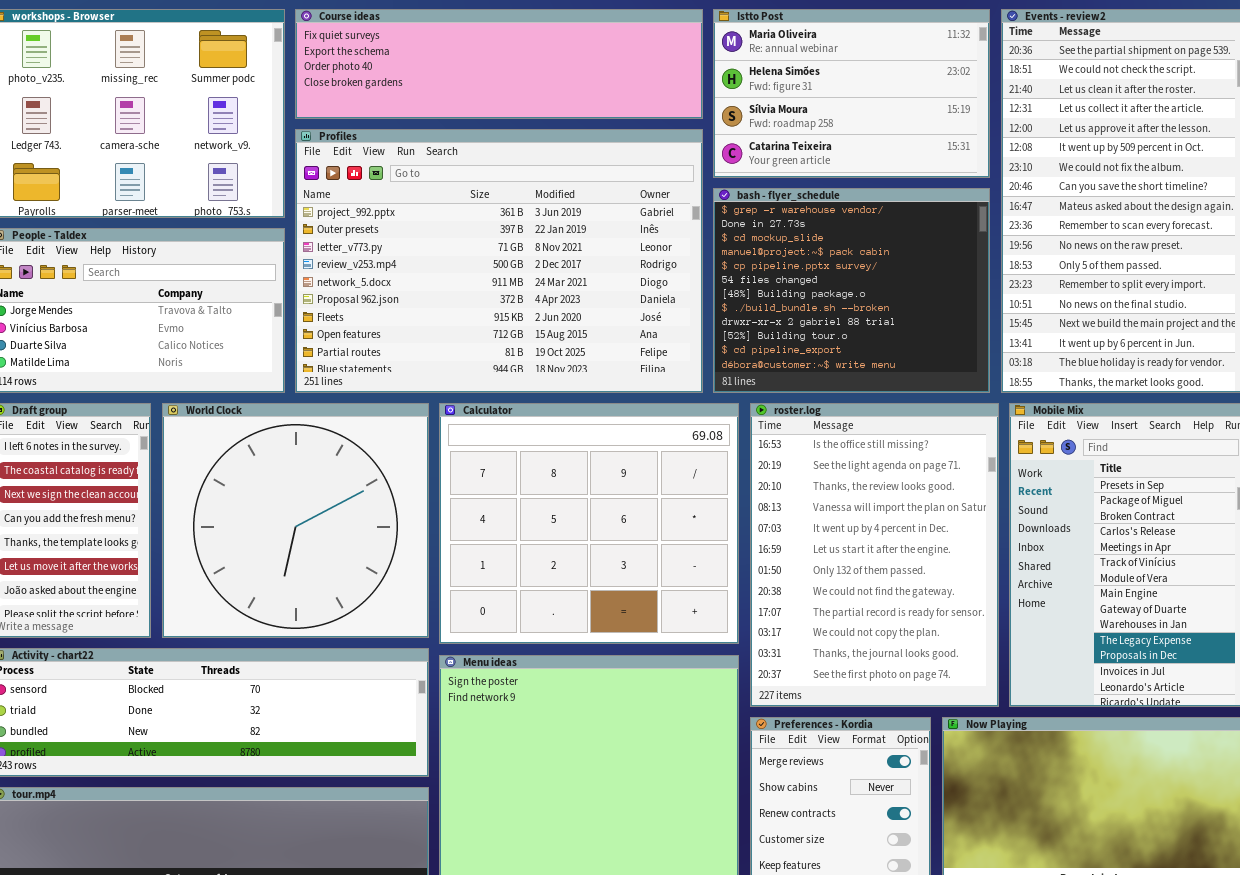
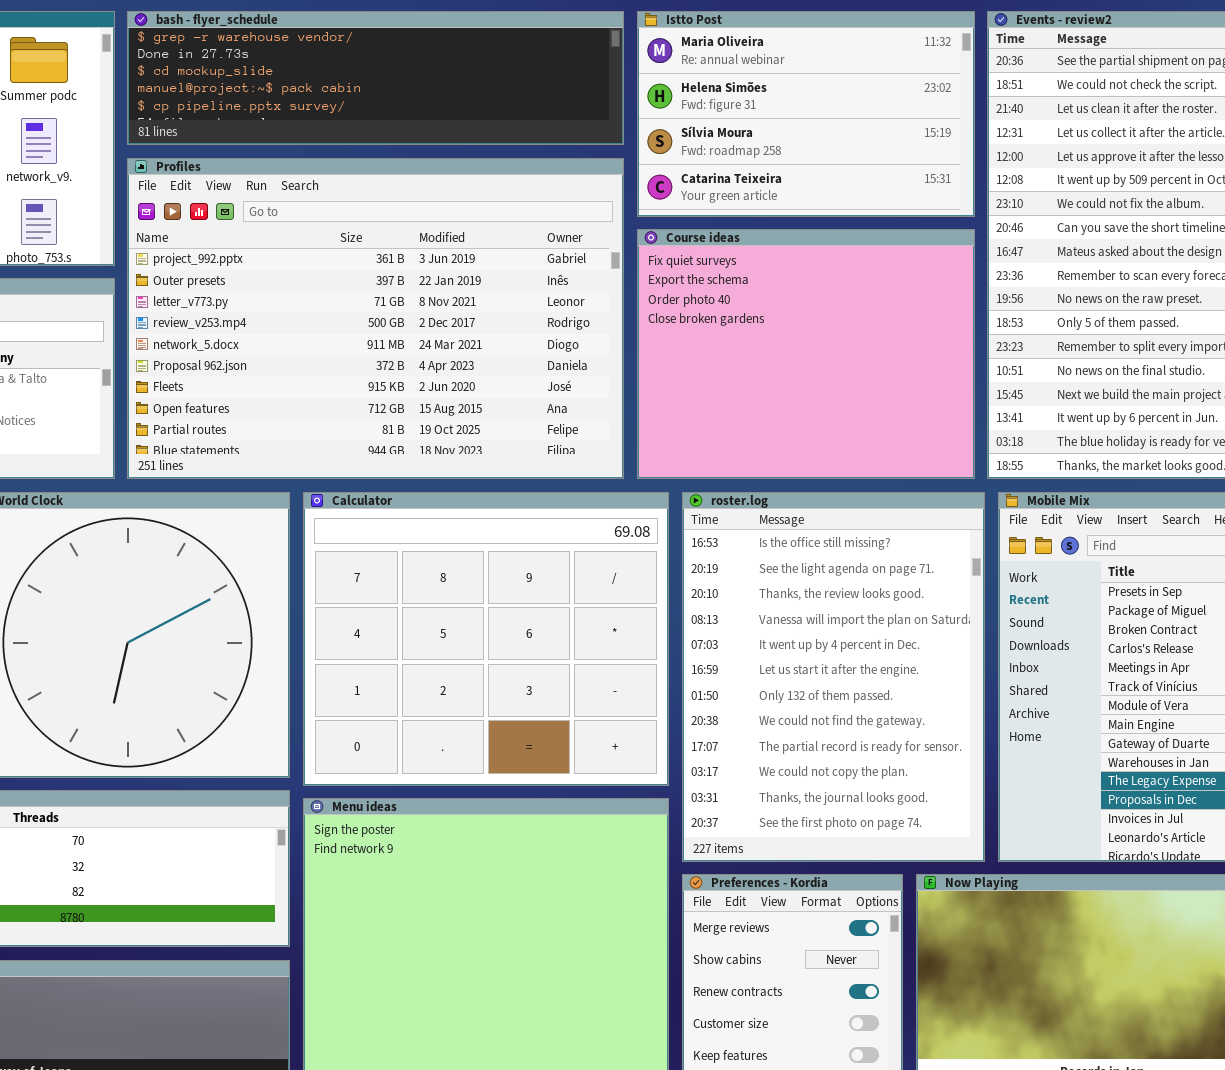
Course ideas: [295,9,703,119] -> [637,229,975,479], moved, resized
bash - flyer_schedule: [713,188,990,393] -> [127,11,624,145], moved, resized

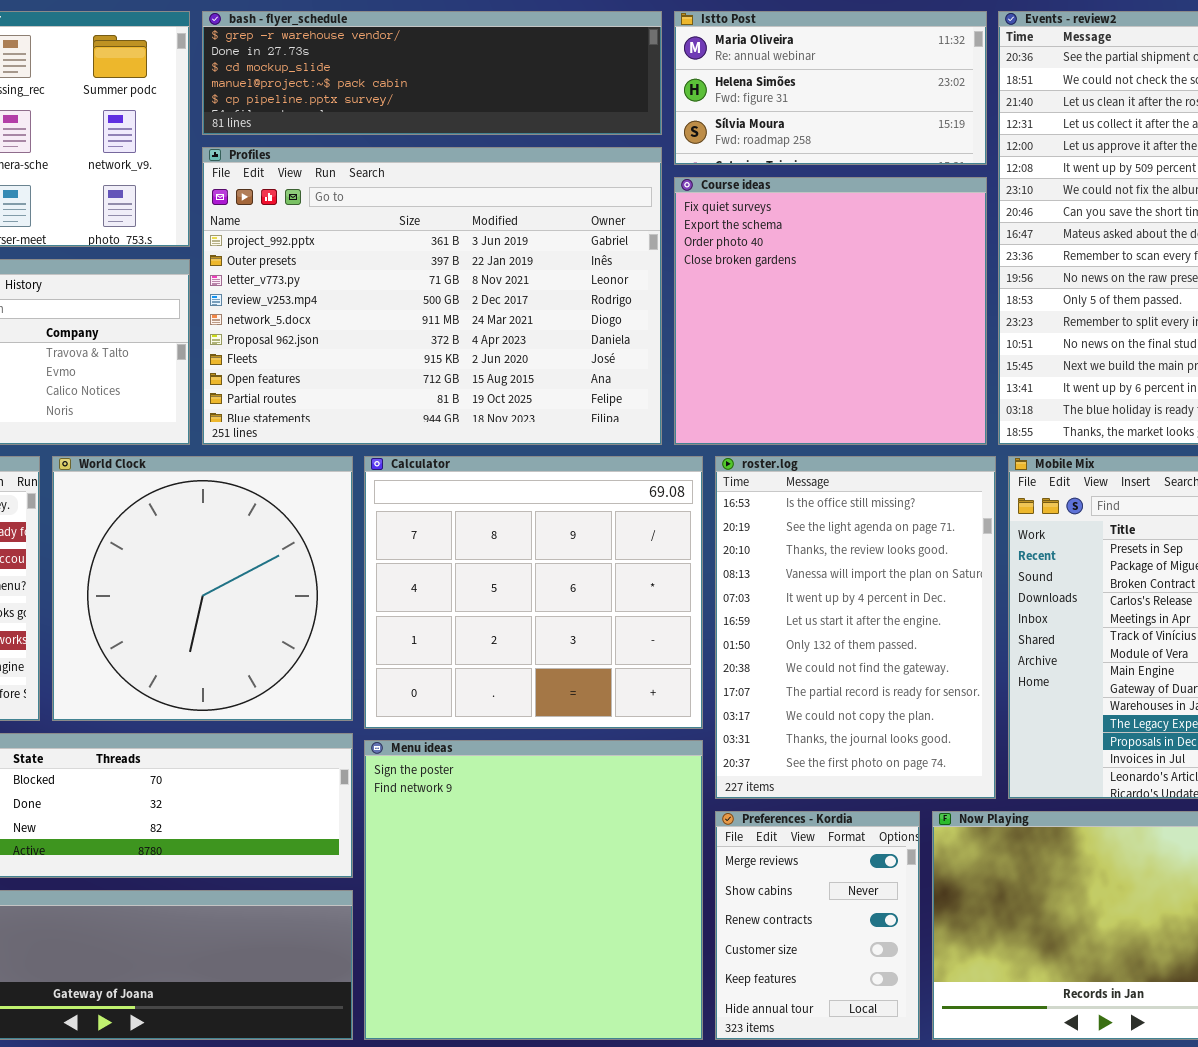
Istto Post: [637,11,975,217] -> [674,11,987,165], resized
Course ideas: [637,229,975,479] -> [674,177,987,445], resized

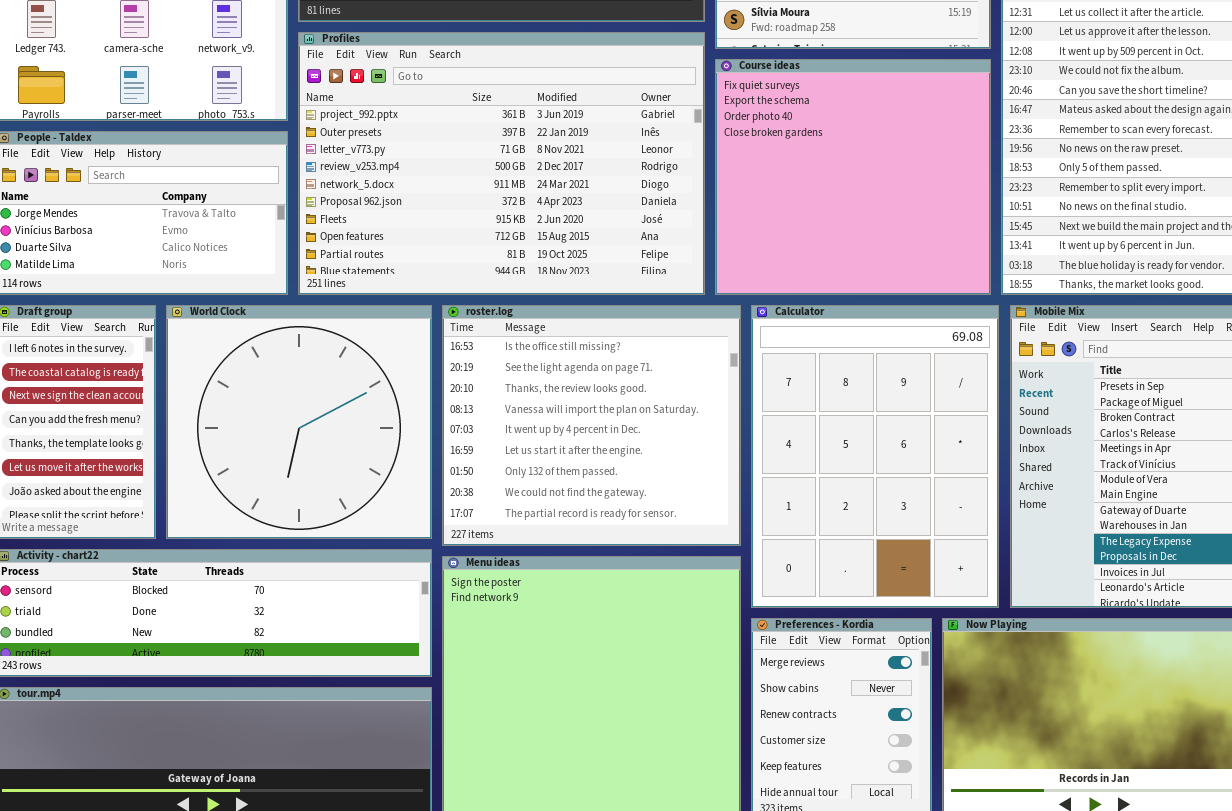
Calculator: [364,456,703,729] -> [751,305,999,608], moved, resized
roster.log: [715,456,996,799] -> [442,305,741,546], moved, resized

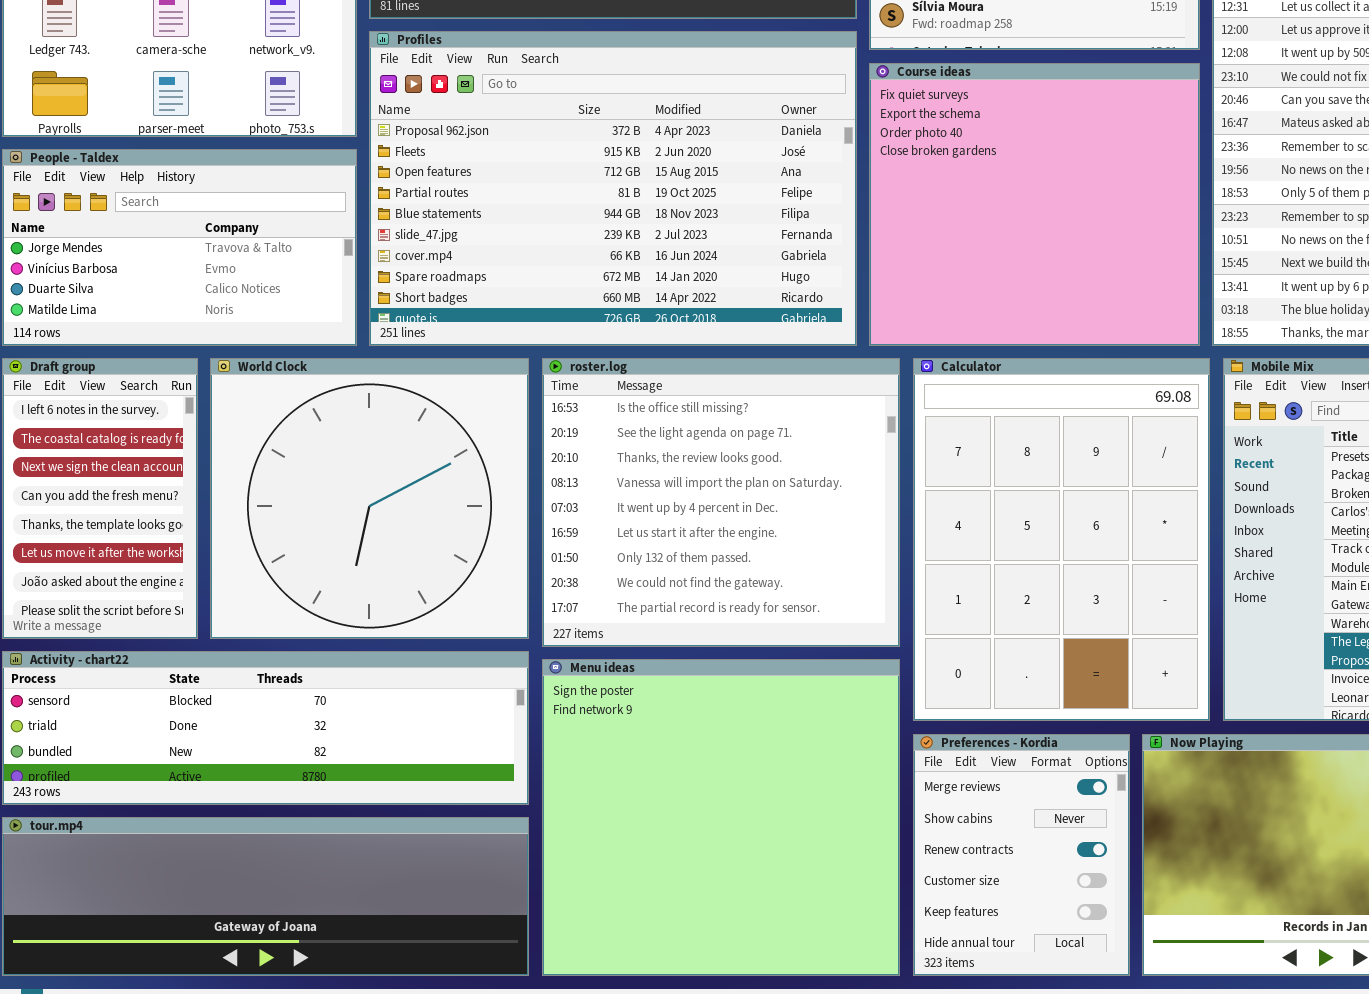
Profiles: [298,32,705,295] -> [369,31,857,346], scrolled down 5 rows

